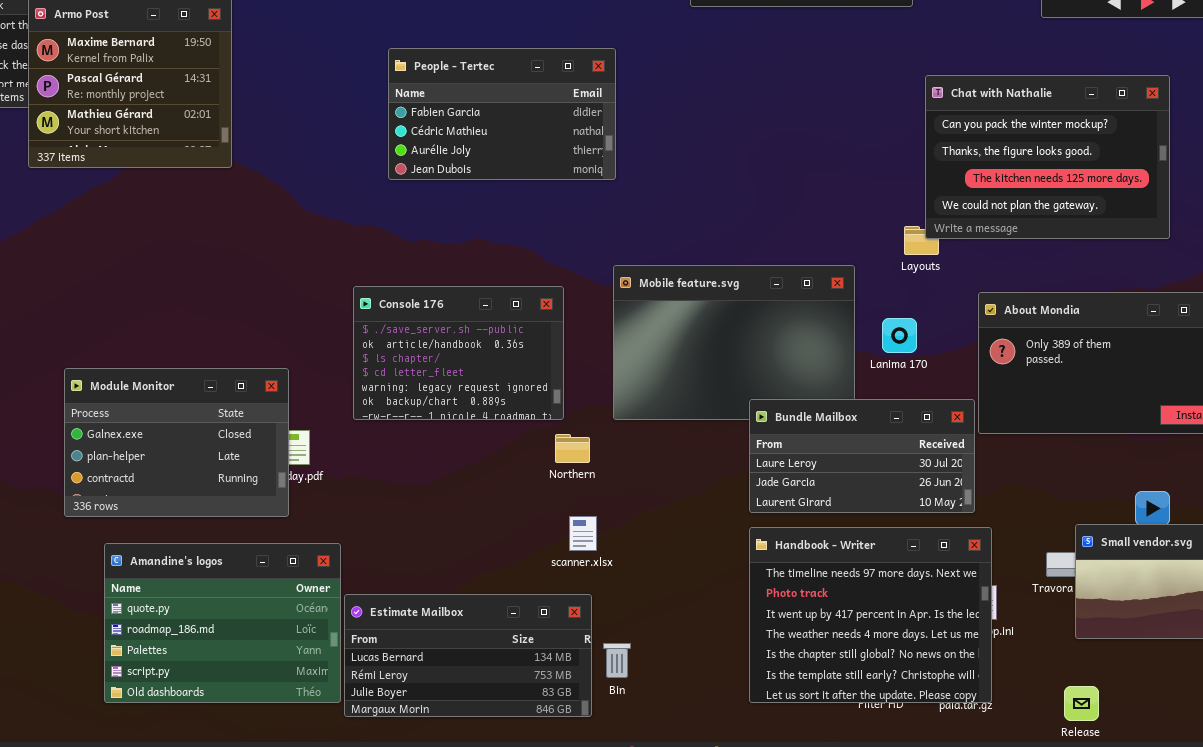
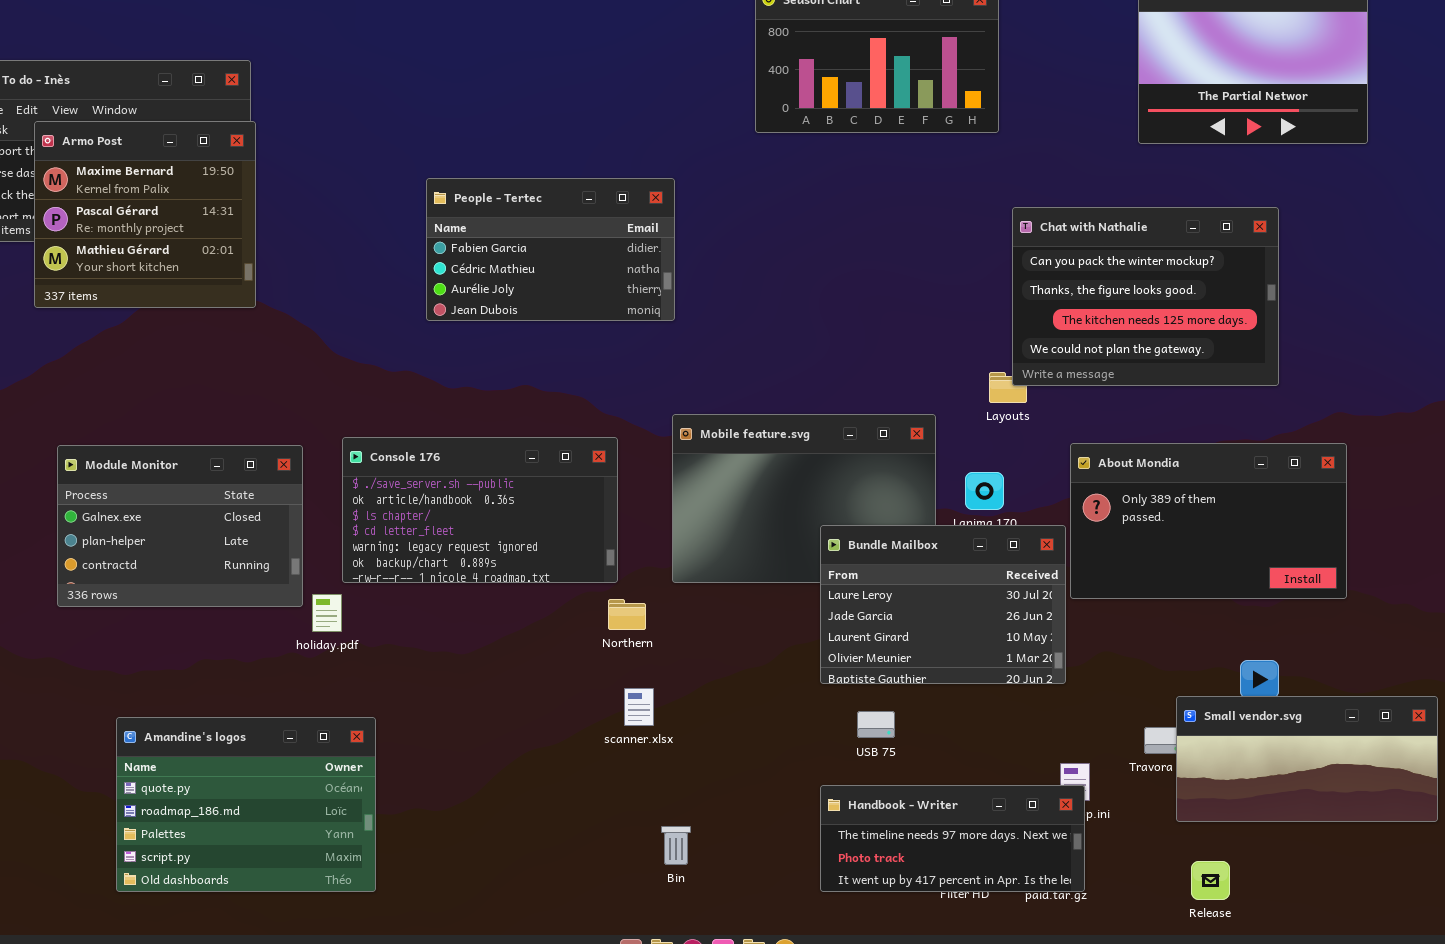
Console 176: [353,286,564,420] -> [342,437,618,583], resized
Module Monitor: [64,368,289,517] -> [57,445,303,607], moved
Bundle Mailbox: [749,399,975,513] -> [820,525,1066,684], resized
Handbook - Writer: [749,527,992,703] -> [820,785,1085,892], resized
Estimate Mailbox: [344,594,592,717] -> none, closed
Release: [1064,686,1099,721] -> [1191,861,1230,900], moved

